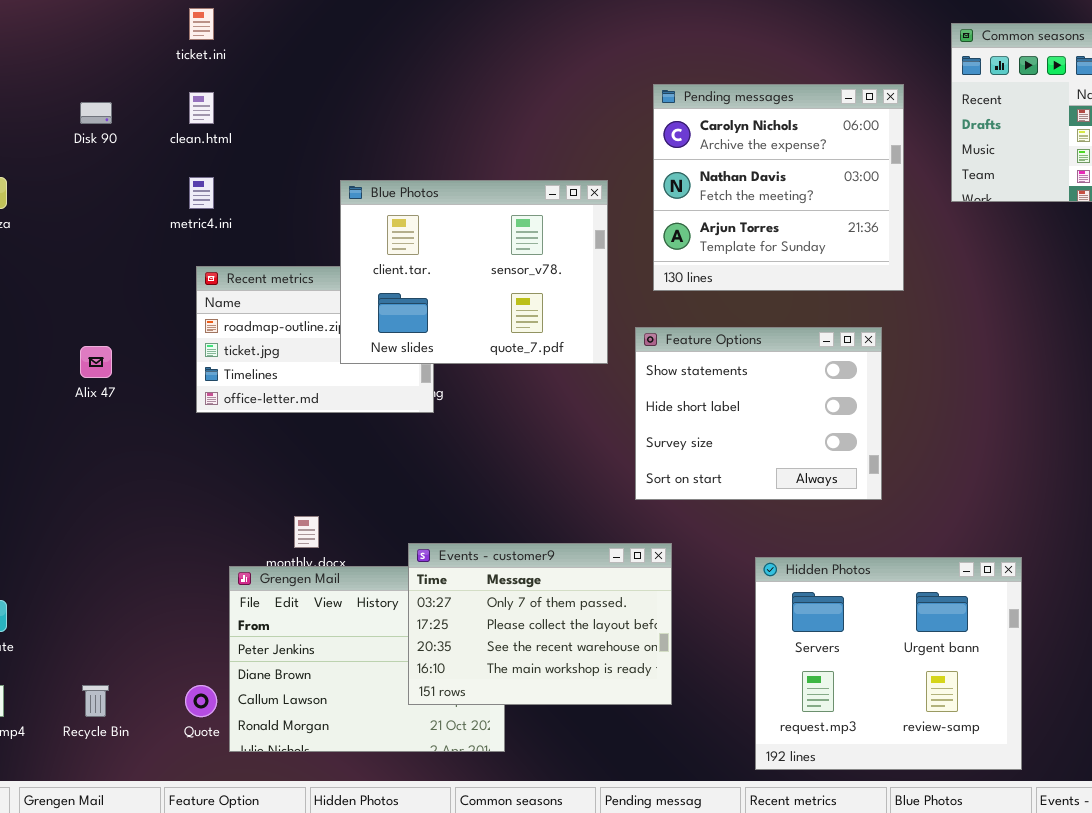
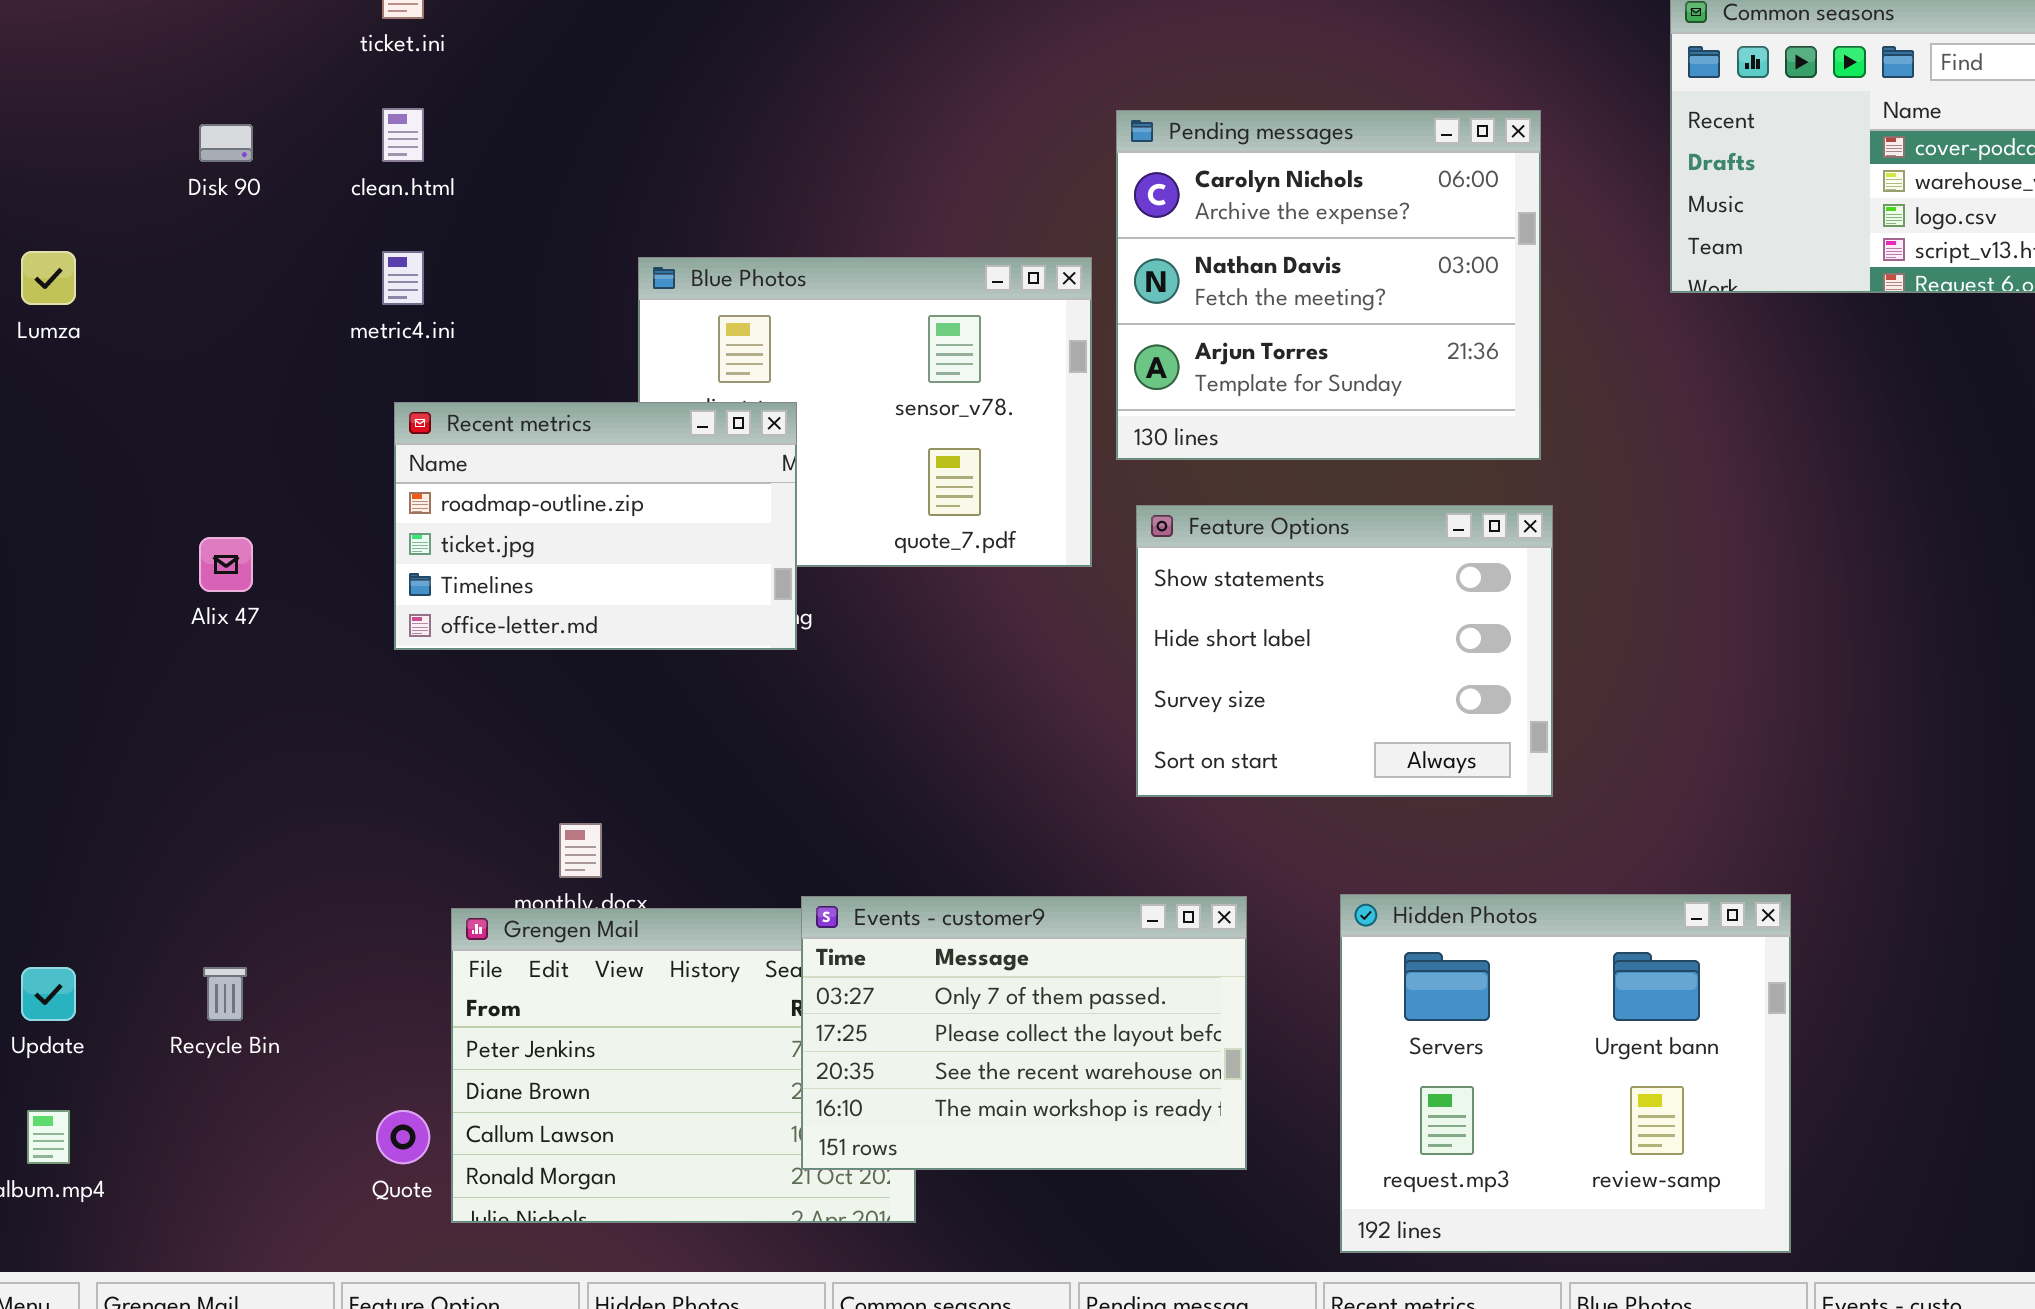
Pending messages: [653,84,904,291] -> [1116,110,1541,460], moved
Recent metrics: [196,266,434,413] -> [394,402,797,650], raised
Events - customer9: [408,543,672,705] -> [801,896,1247,1170], moved
Recycle Bin: [82,685,109,717] -> [203,967,247,1021], moved

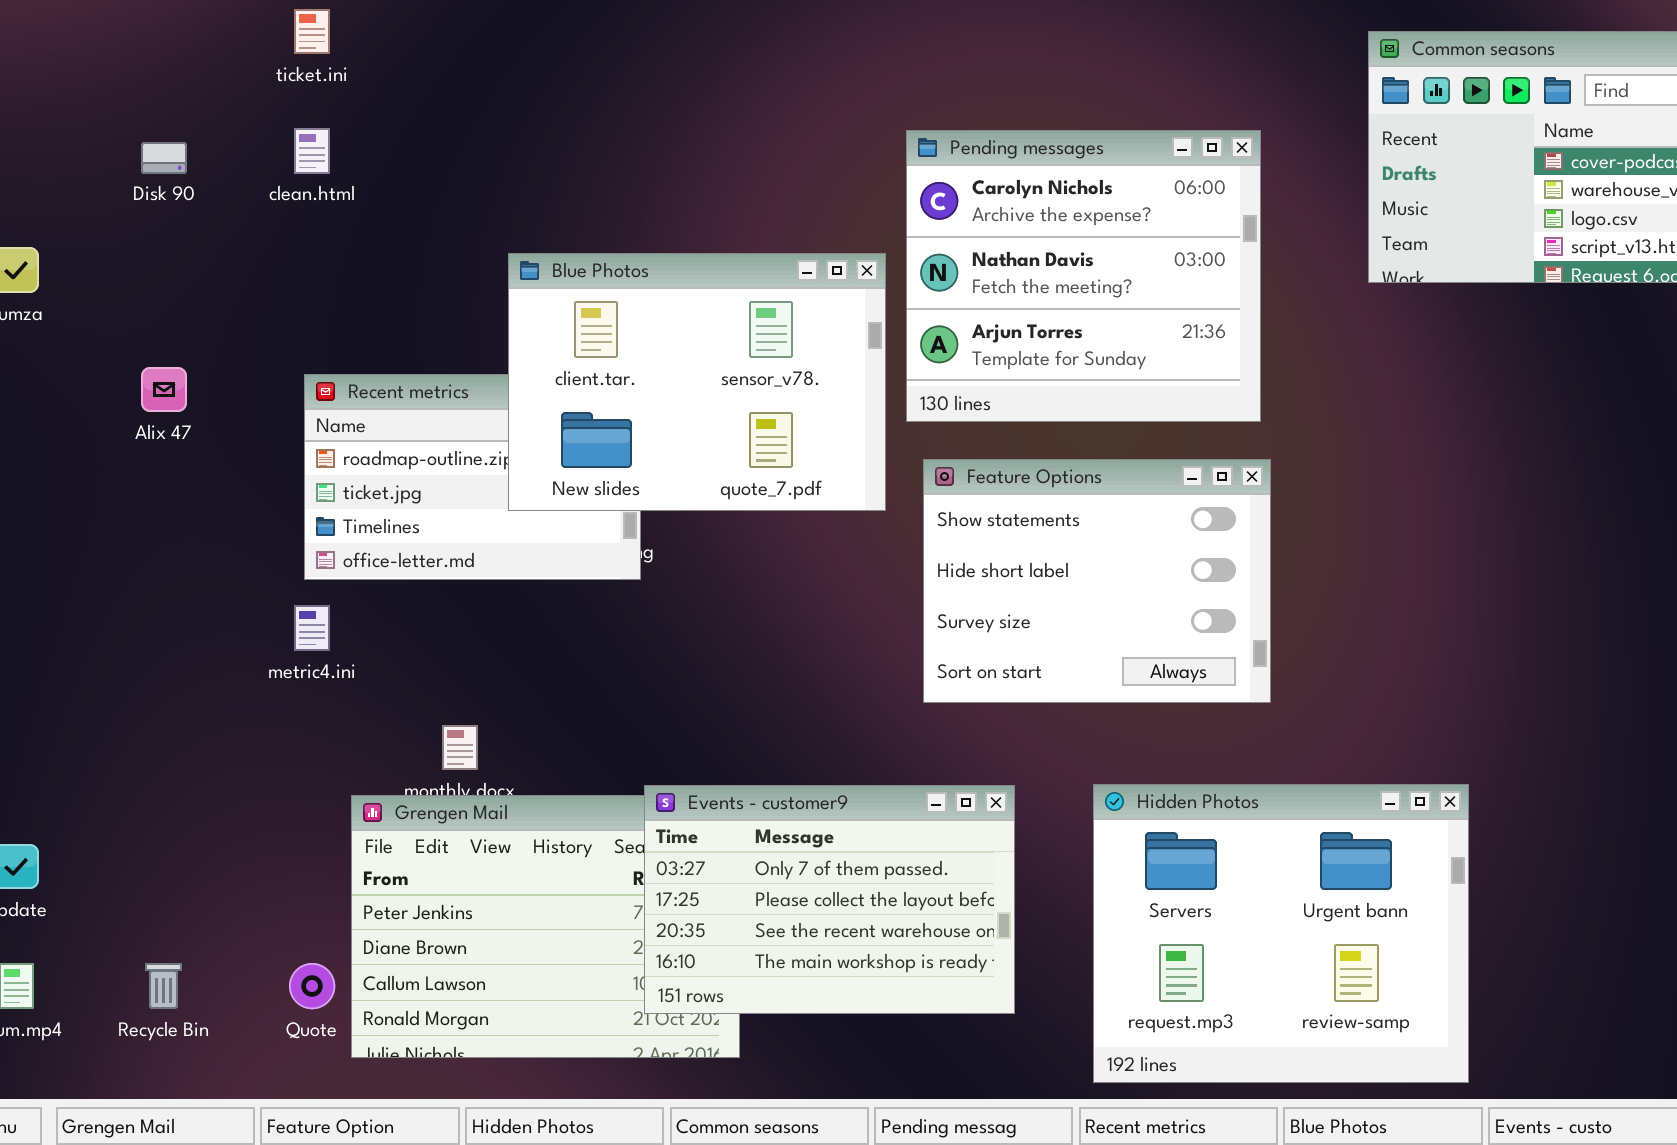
metric4.ini: [382,251,424,305] -> [294,605,330,651], moved
Blue Photos: [638,257,1092,567] -> [508,253,886,511], raised
Alix 47: [199,537,253,592] -> [141,367,187,412], moved
Recycle Bin: [203,967,247,1021] -> [145,963,182,1009], moved

